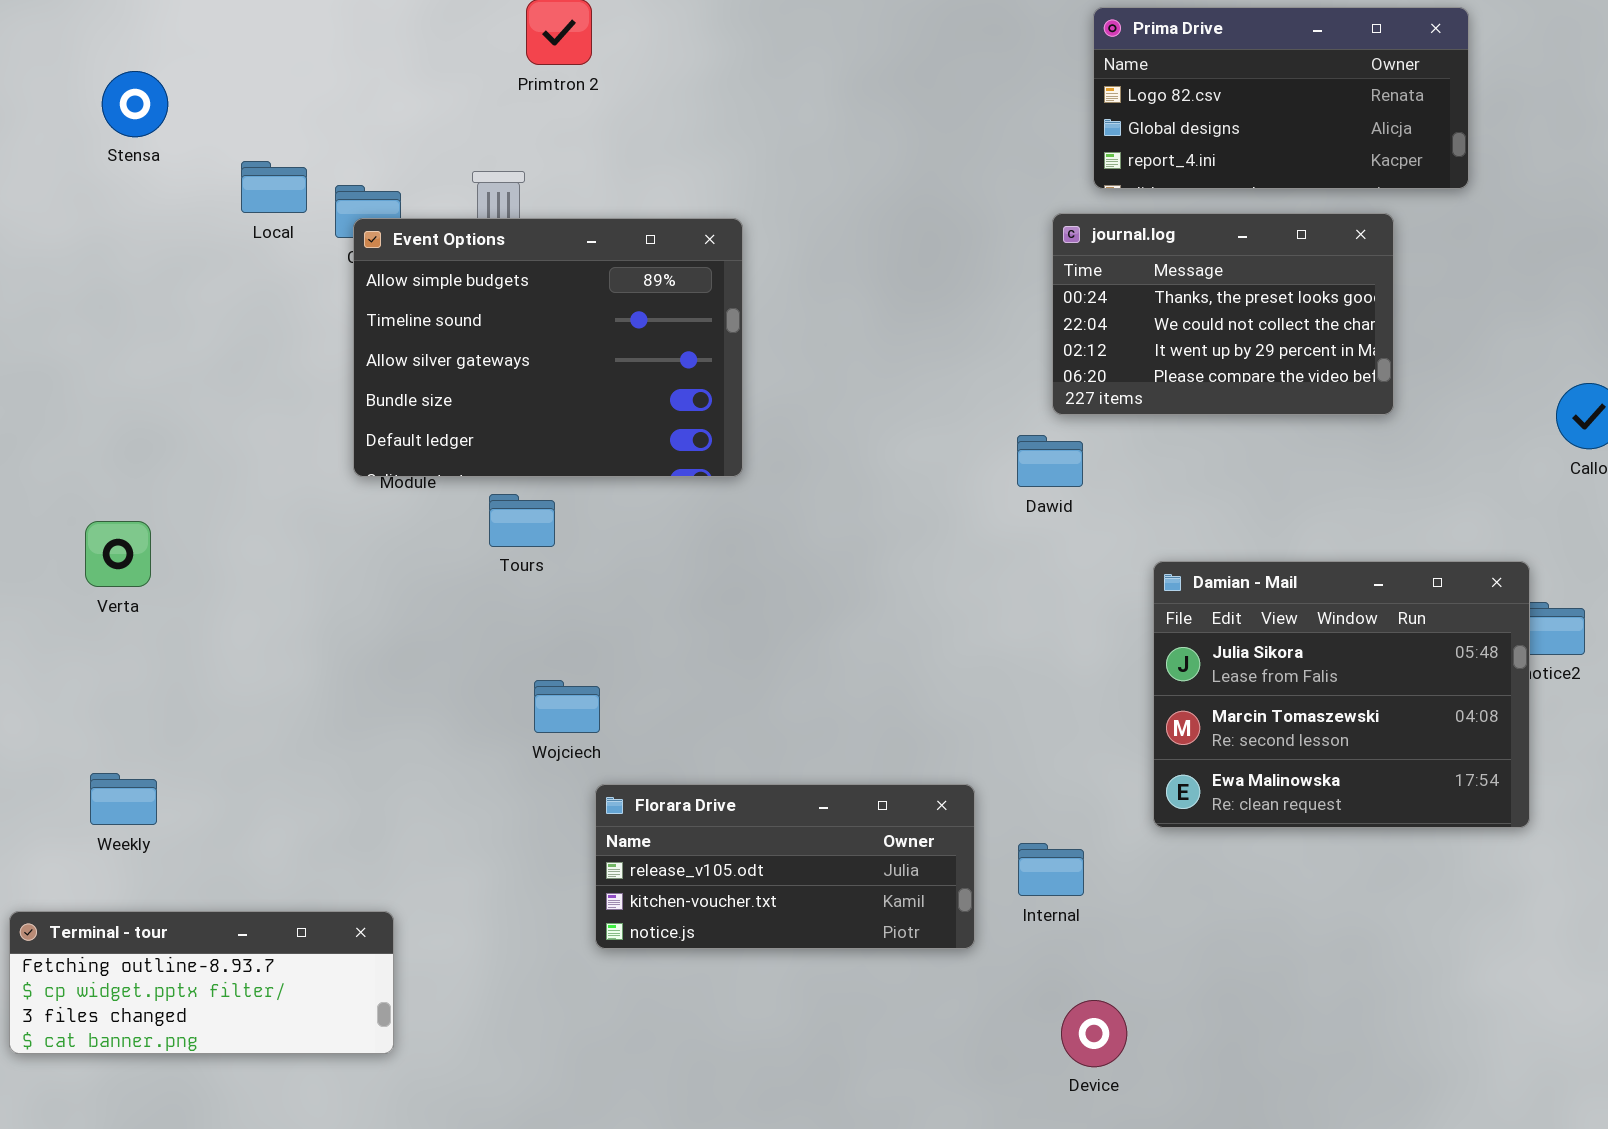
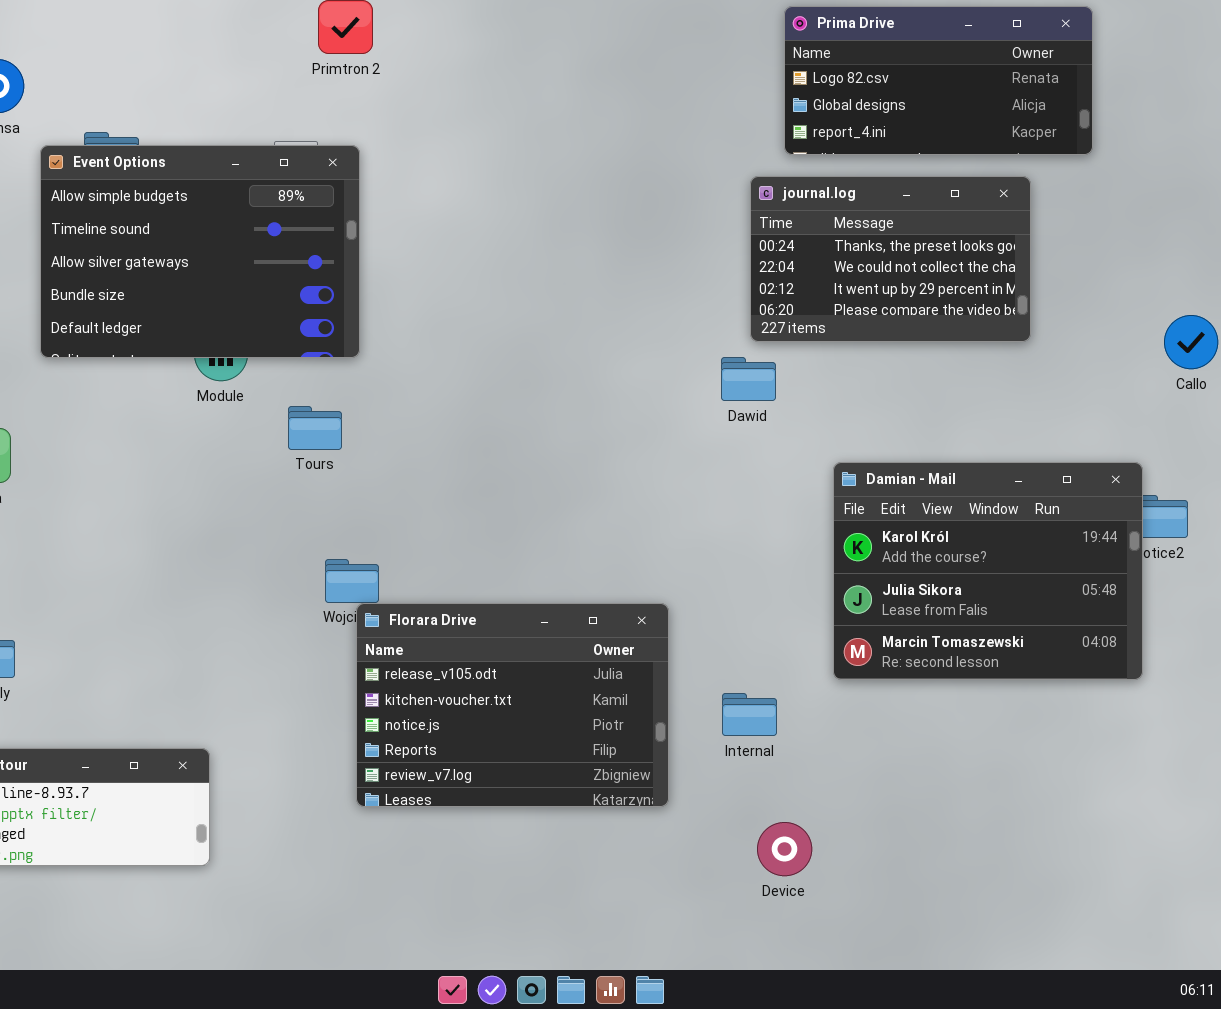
Event Options: [353,218,743,477] -> [40,145,360,358], moved
Damian - Mail: [1153,561,1530,828] -> [833,462,1143,680], scrolled up 1 row
Florara Drive: [595,784,975,949] -> [356,603,669,807], moved, resized

